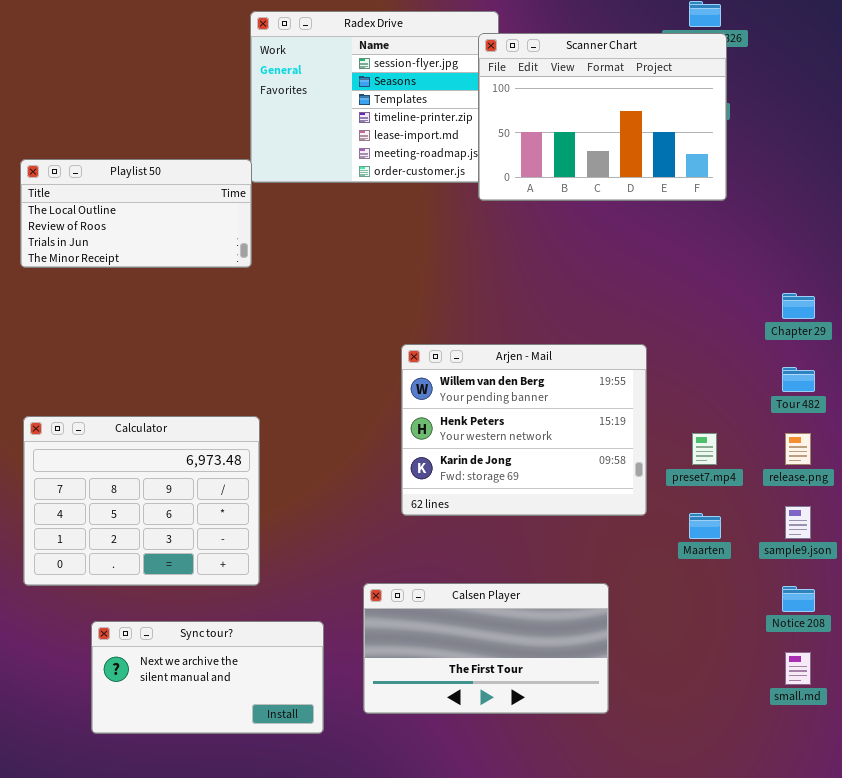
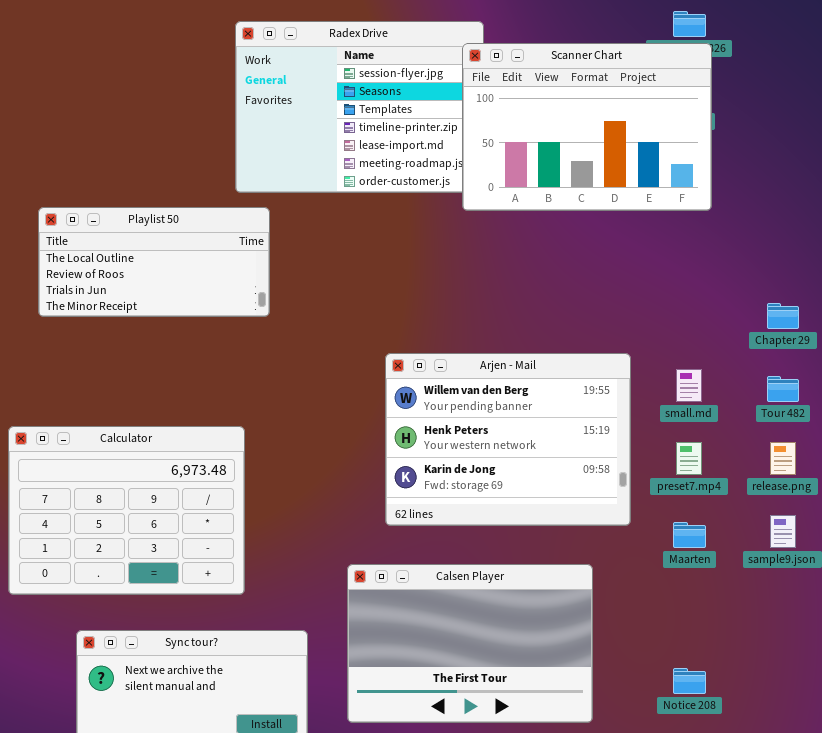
Playlist 50: [20,159,252,268] -> [38,207,270,317], moved
Calsen Player: [363,583,609,714] -> [347,564,593,723], resized
Notice 208: [782,586,815,612] -> [673,668,706,694], moved
small.md: [785,652,811,685] -> [676,369,702,402], moved

